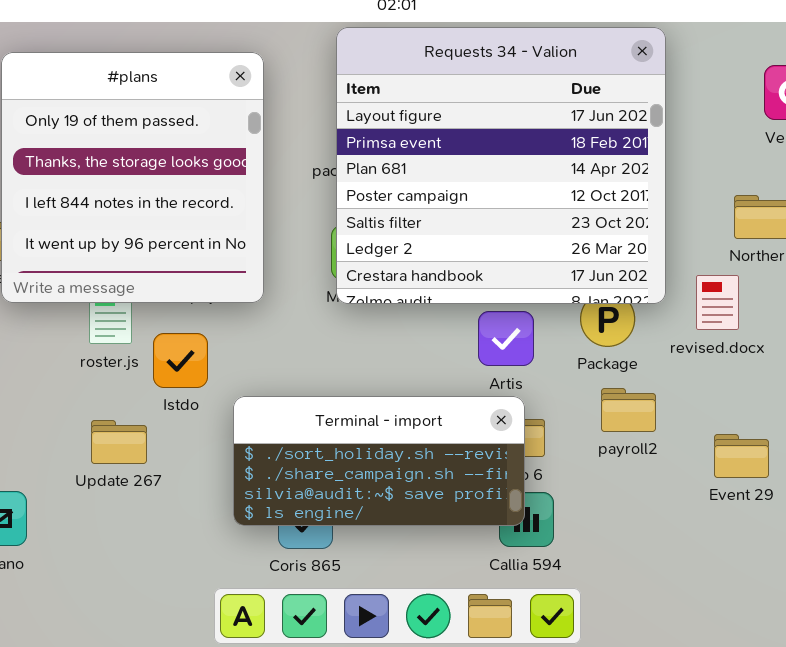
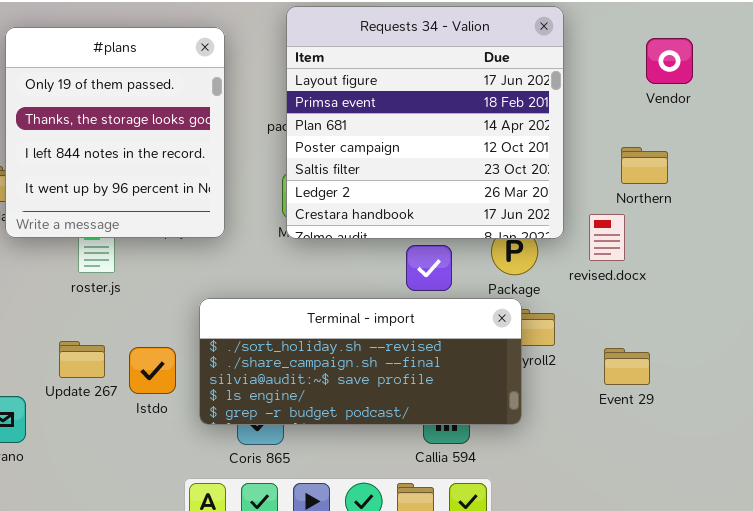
Istdo: [153,333,208,388] -> [129,347,176,394], moved
Terminal - import: [233,396,525,526] -> [199,298,522,425], resized
Update 267: [91,420,147,464] -> [59,341,105,378], moved

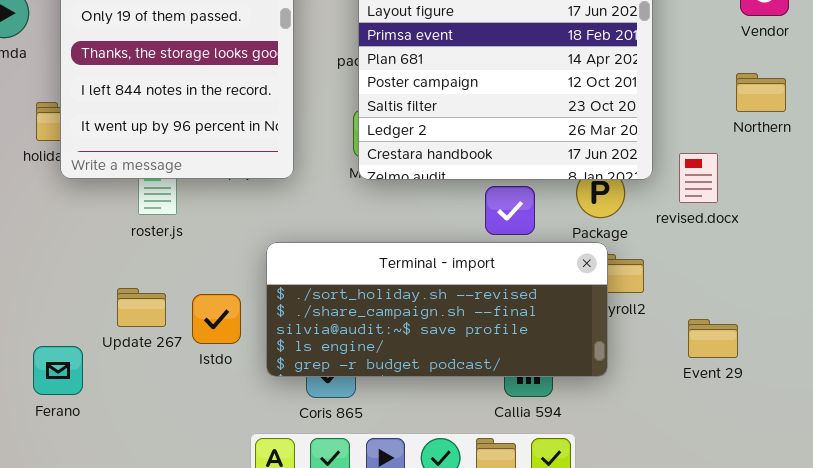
Northern: [621,147,668,184] -> [736,73,786,112], moved
Event 29: [604,348,650,385] -> [688,319,738,358], moved

